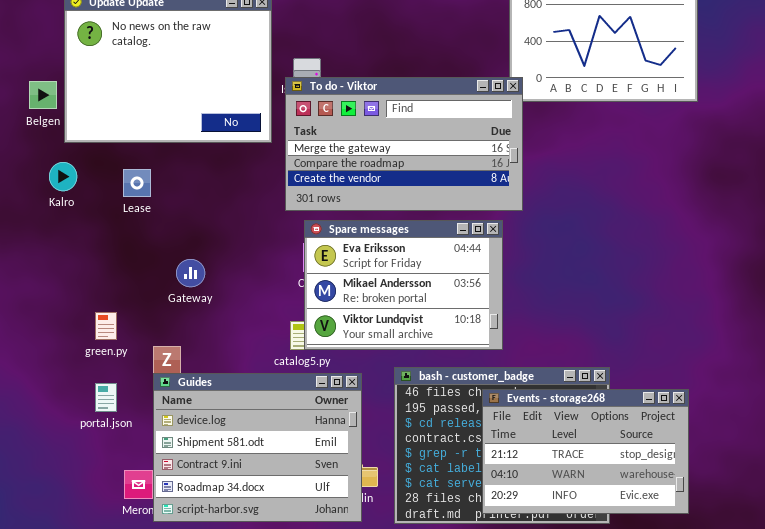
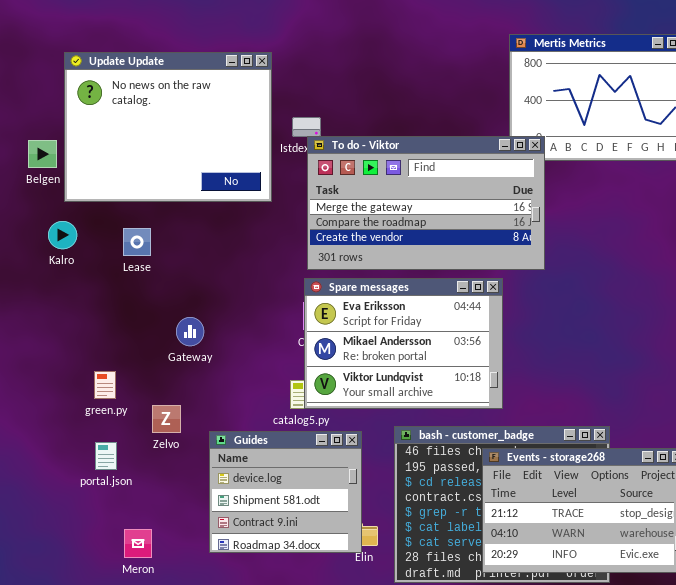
To do - Viktor: [285,77,523,211] -> [307,136,545,270], moved
Guides: [153,373,362,522] -> [209,431,362,553], resized

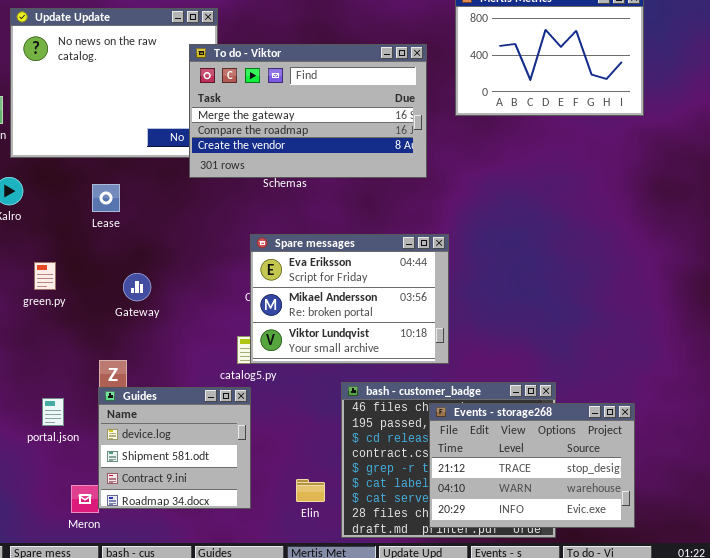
To do - Viktor: [307,136,545,270] -> [189,44,427,178], moved
Lease: [123,228,151,256] -> [92,184,120,212], moved
green.py: [94,371,116,399] -> [34,262,56,290], moved
Guides: [209,431,362,553] -> [98,387,251,509], moved

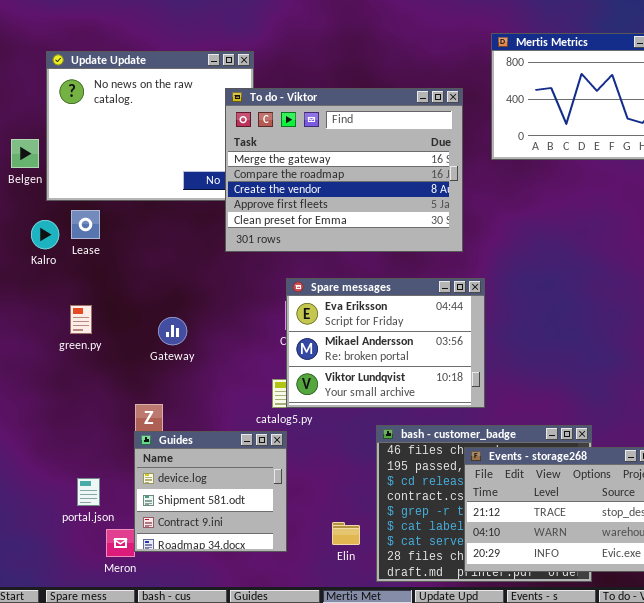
To do - Viktor: [189,44,427,178] -> [225,88,463,252], resized
Lease: [92,184,120,212] -> [71,210,100,239], moved
portal.json: [42,398,64,426] -> [77,478,100,506], moved

